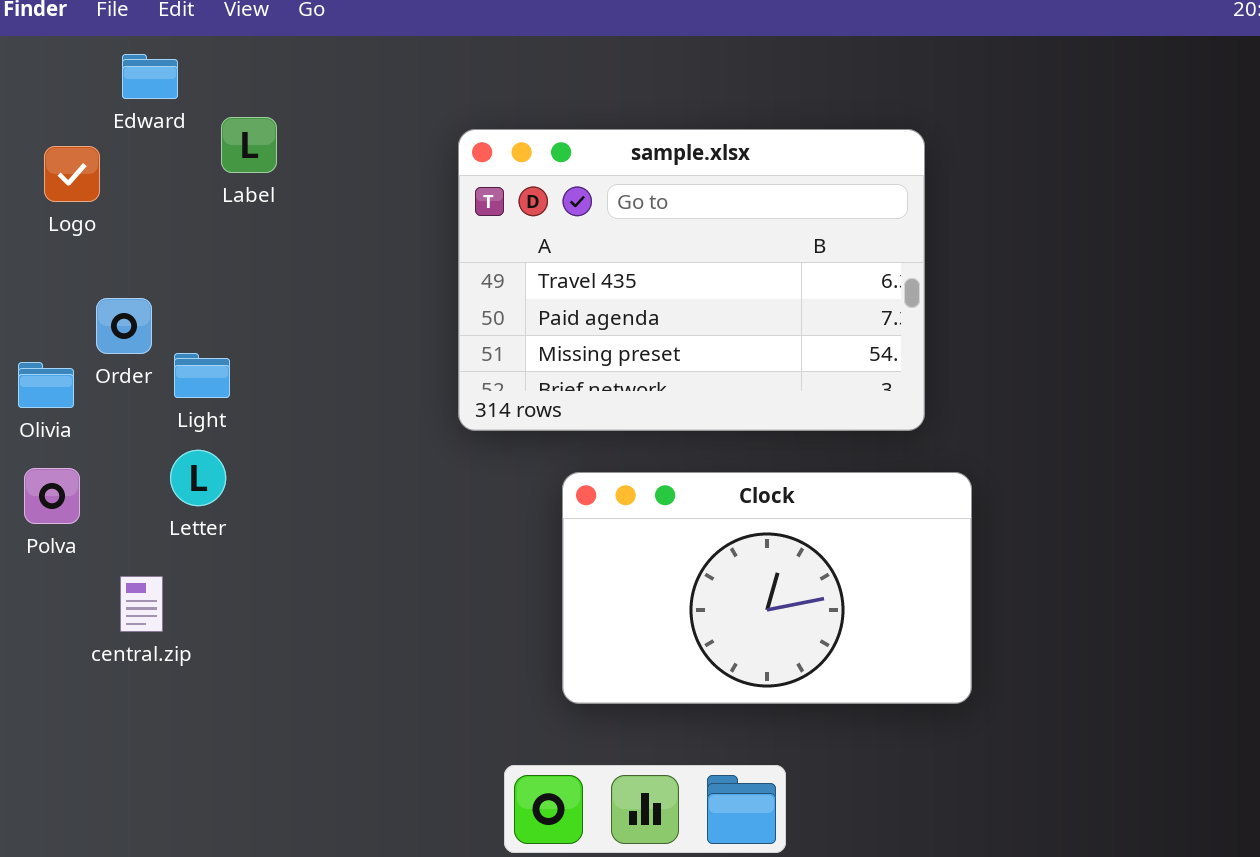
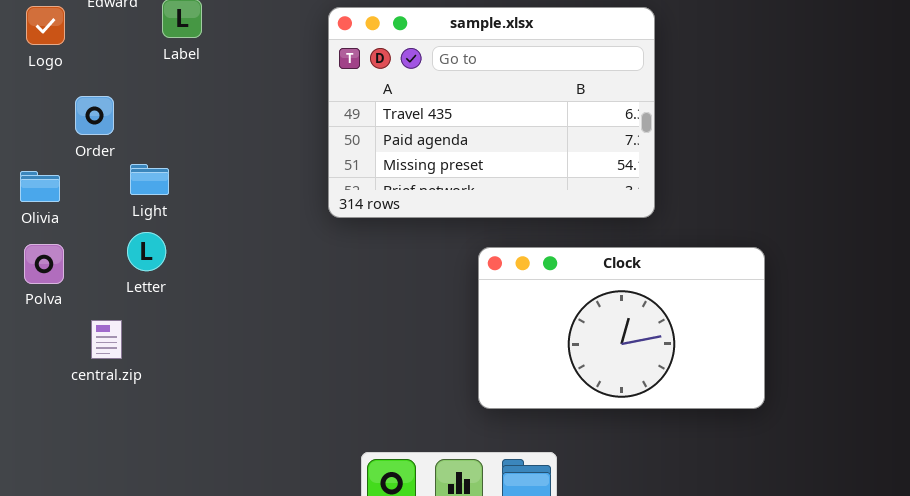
Logo: [44,146,100,202] -> [26,6,65,45], moved
Order: [96,298,152,354] -> [75,96,114,135], moved
Clock: [562,472,972,704] -> [478,247,765,409], moved

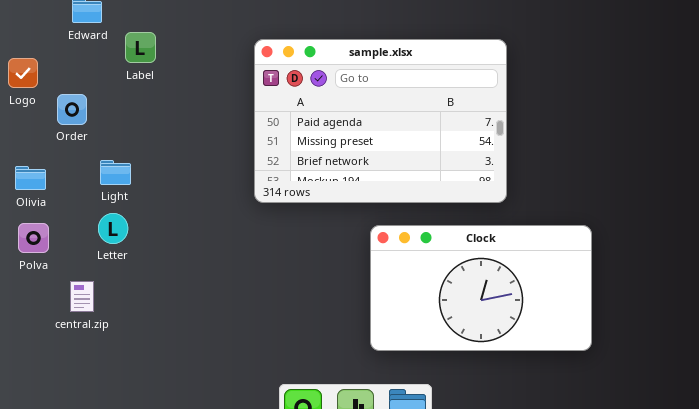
Logo: [26,6,65,45] -> [8,58,38,88], moved
sample.xlsx: [328,7,655,218] -> [254,39,507,203], scrolled down 1 row
Order: [75,96,114,135] -> [57,94,87,125], moved

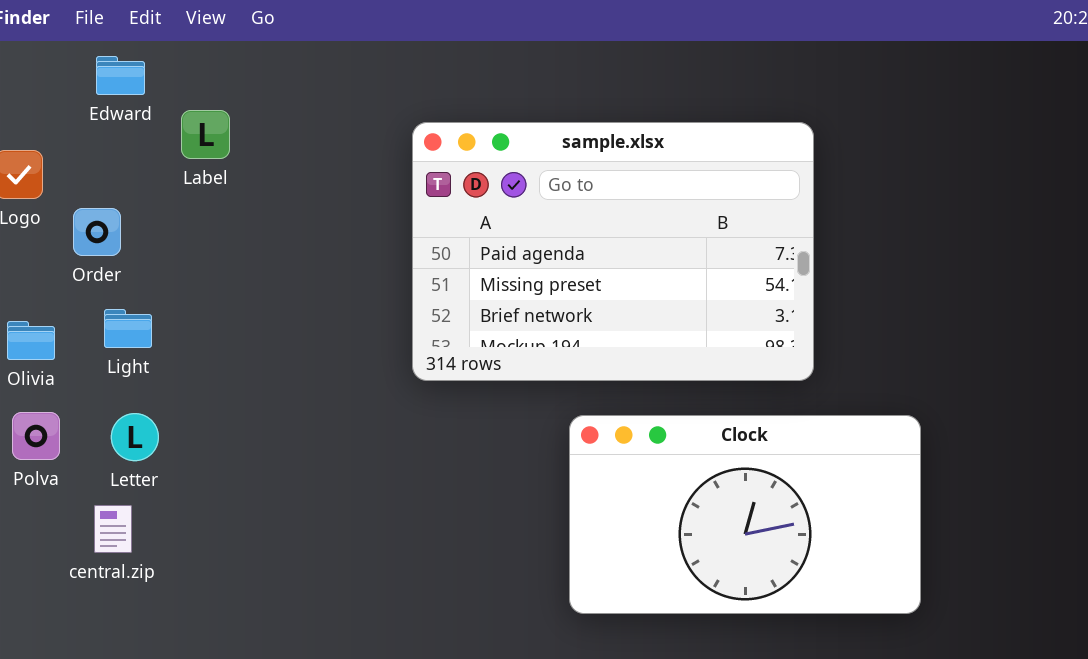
sample.xlsx: [254,39,507,203] -> [412,122,814,381], moved
Light: [100,160,131,185] -> [104,309,152,348], moved
Letter: [98,213,128,244] -> [111,413,159,461], moved

